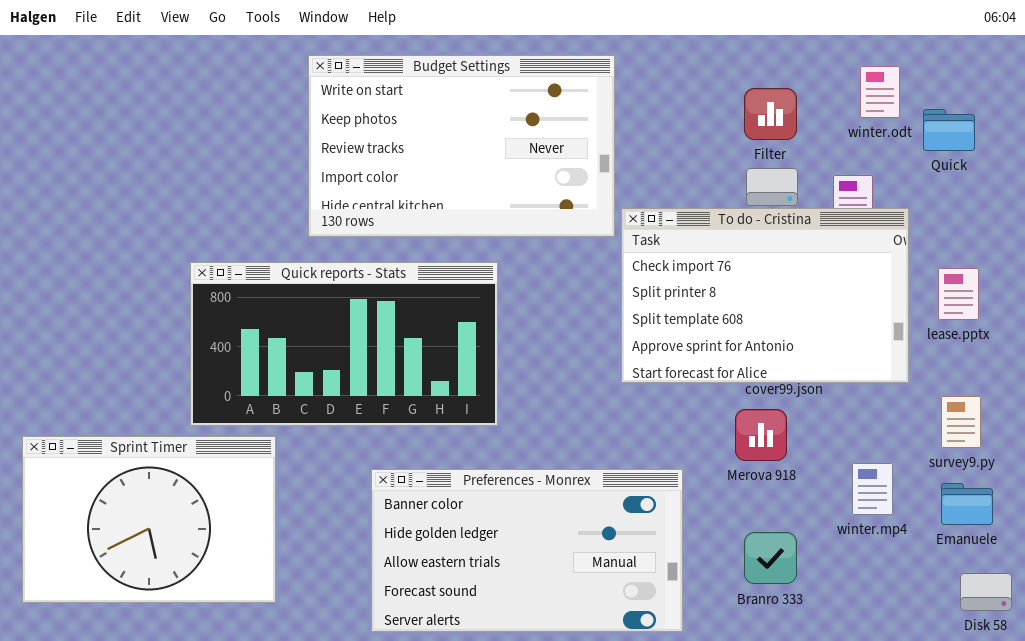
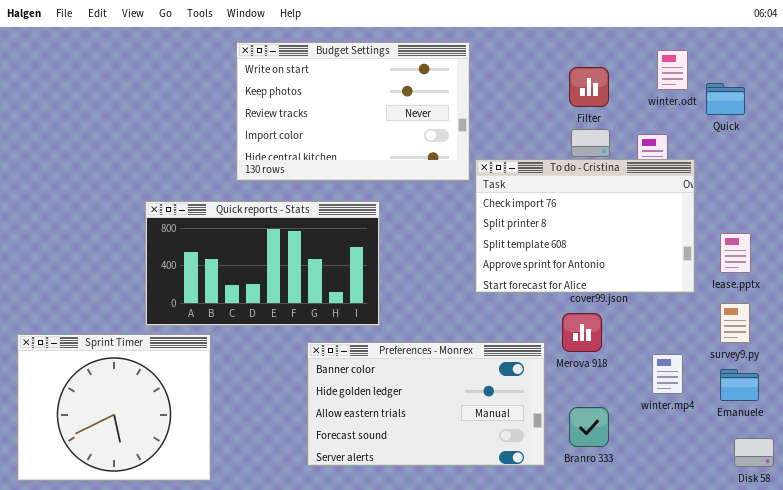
lease.pptx: [938,268,979,320] -> [720,233,751,273], moved
Sprint Timer: [22,436,276,603] -> [17,334,211,481], resized
Preferences - Monrex: [371,469,683,632] -> [307,342,545,466], moved

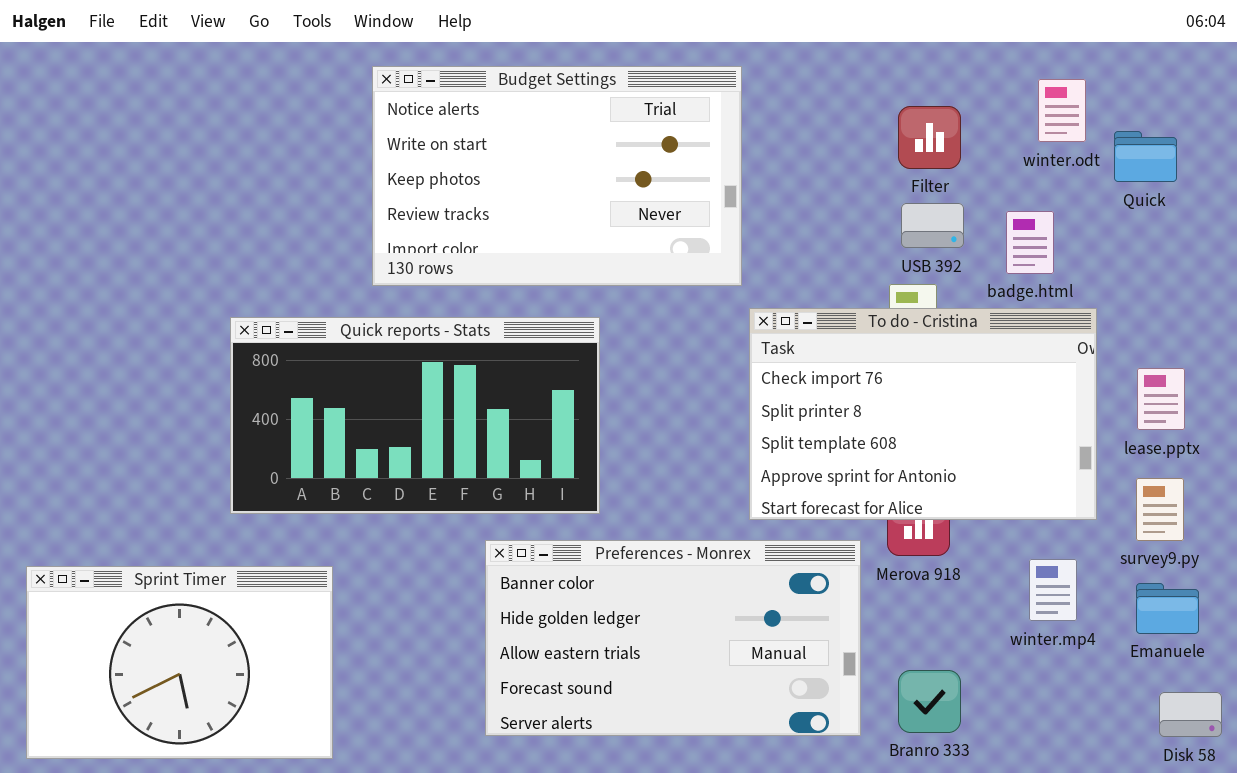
Budget Settings: [236,42,470,181] -> [372,66,742,286], scrolled up 1 row
To do - Cristina: [475,159,695,293] -> [749,308,1097,520], moved
Sprint Timer: [17,334,211,481] -> [26,566,333,759], resized
Branro 333: [569,407,609,447] -> [898,670,961,733], moved

